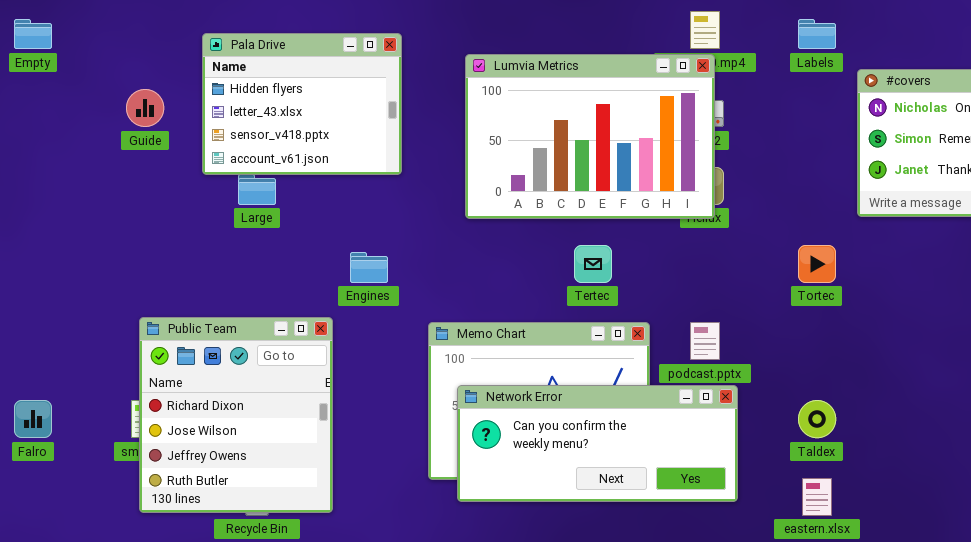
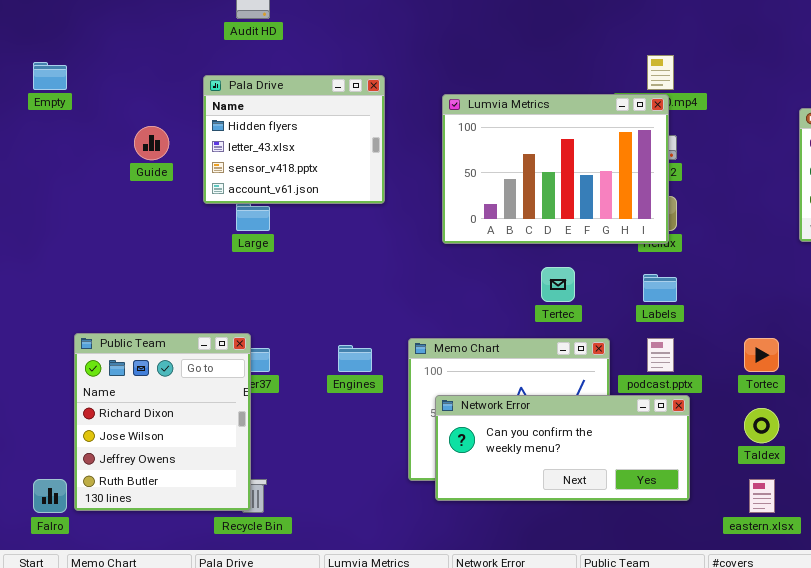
Labels: [798,19,836,49] -> [643,274,677,302], moved
Tortec: [798,245,836,283] -> [744,338,779,372], moved
Engines: [350,252,388,283] -> [338,345,372,372], moved
Public Team: [139,317,333,513] -> [74,333,251,511], moved
Falro: [14,400,52,438] -> [33,479,67,513], moved

